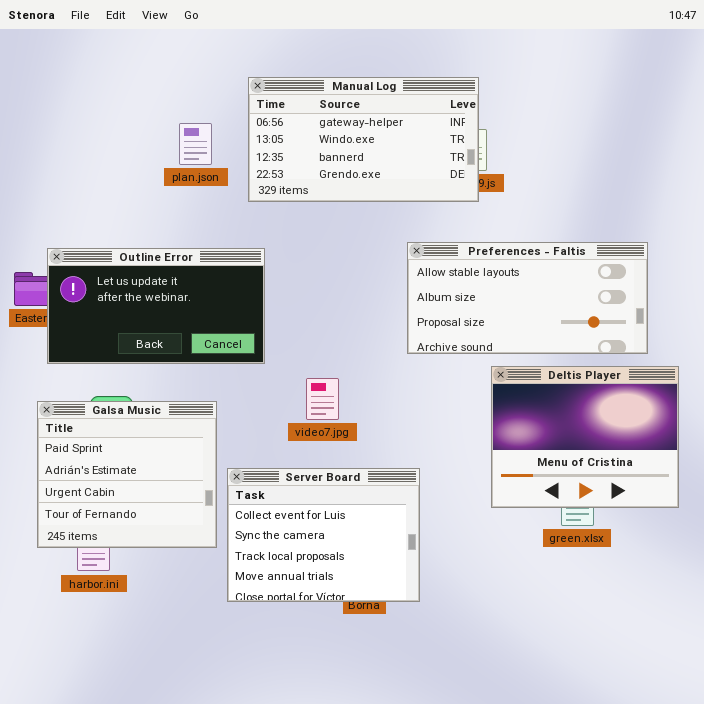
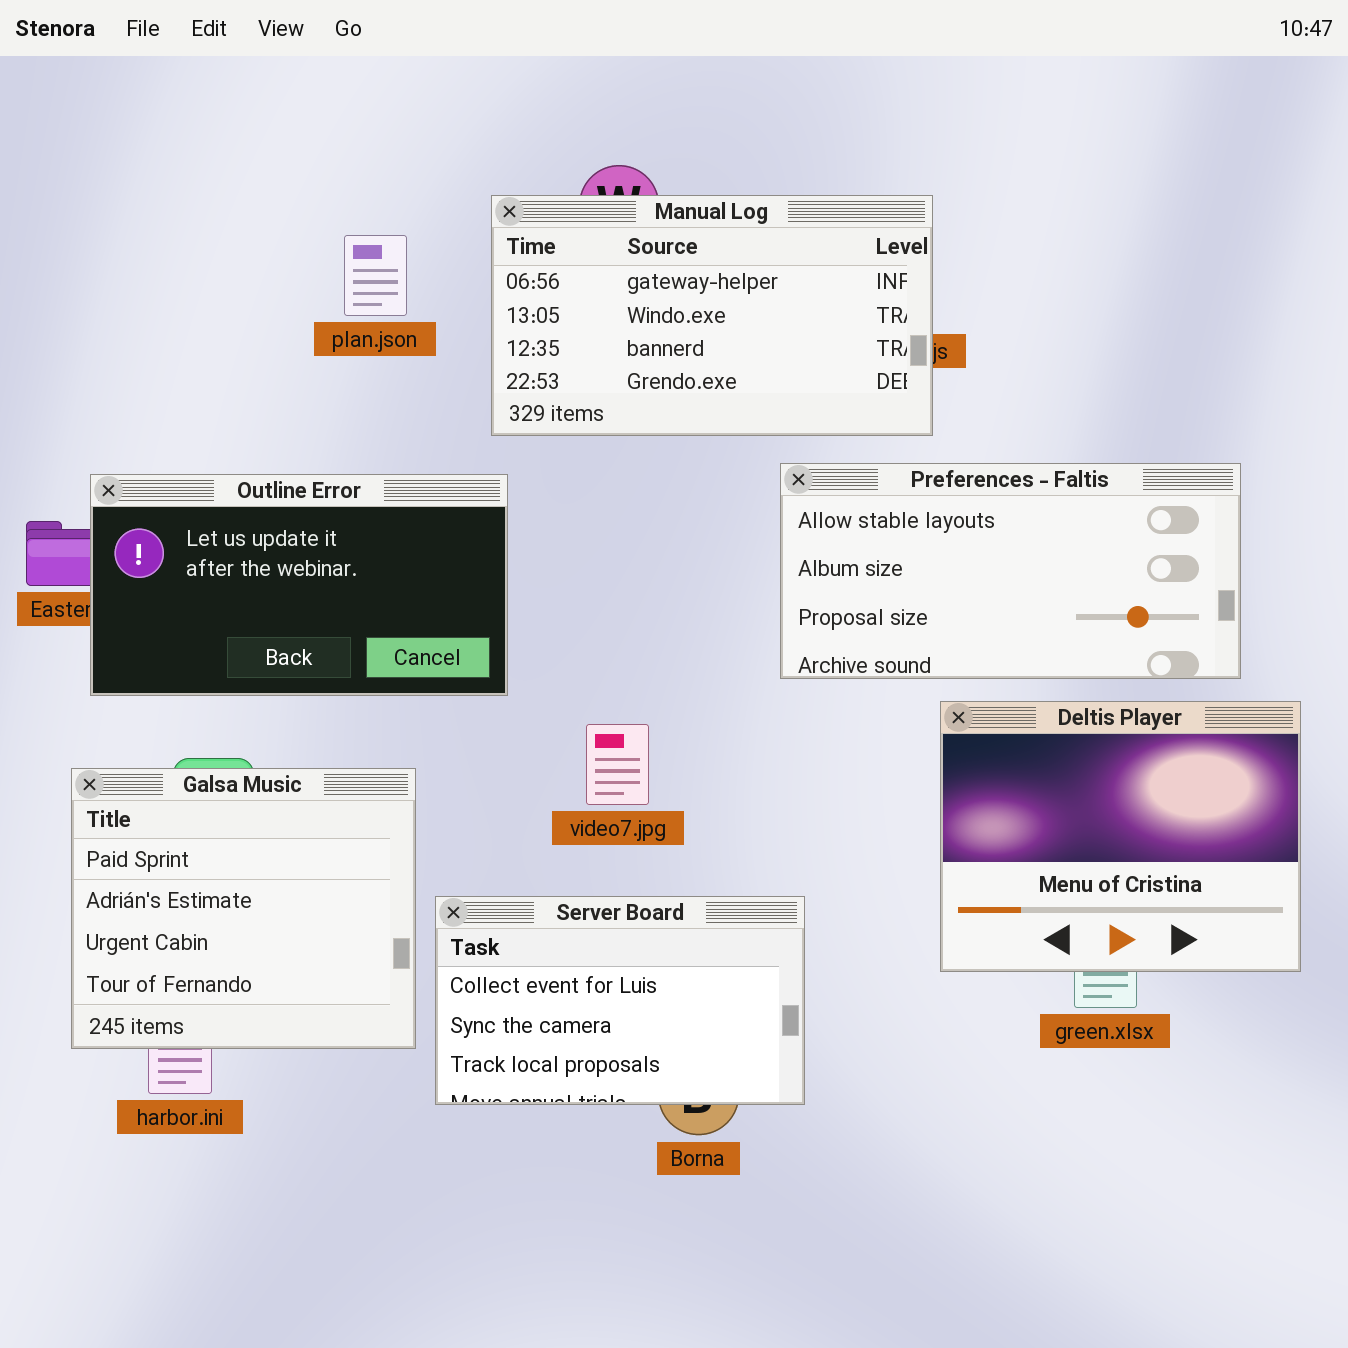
Manual Log: [248,77,479,202] -> [491,195,933,436], moved
Server Board: [227,468,420,602] -> [435,896,805,1105], resized

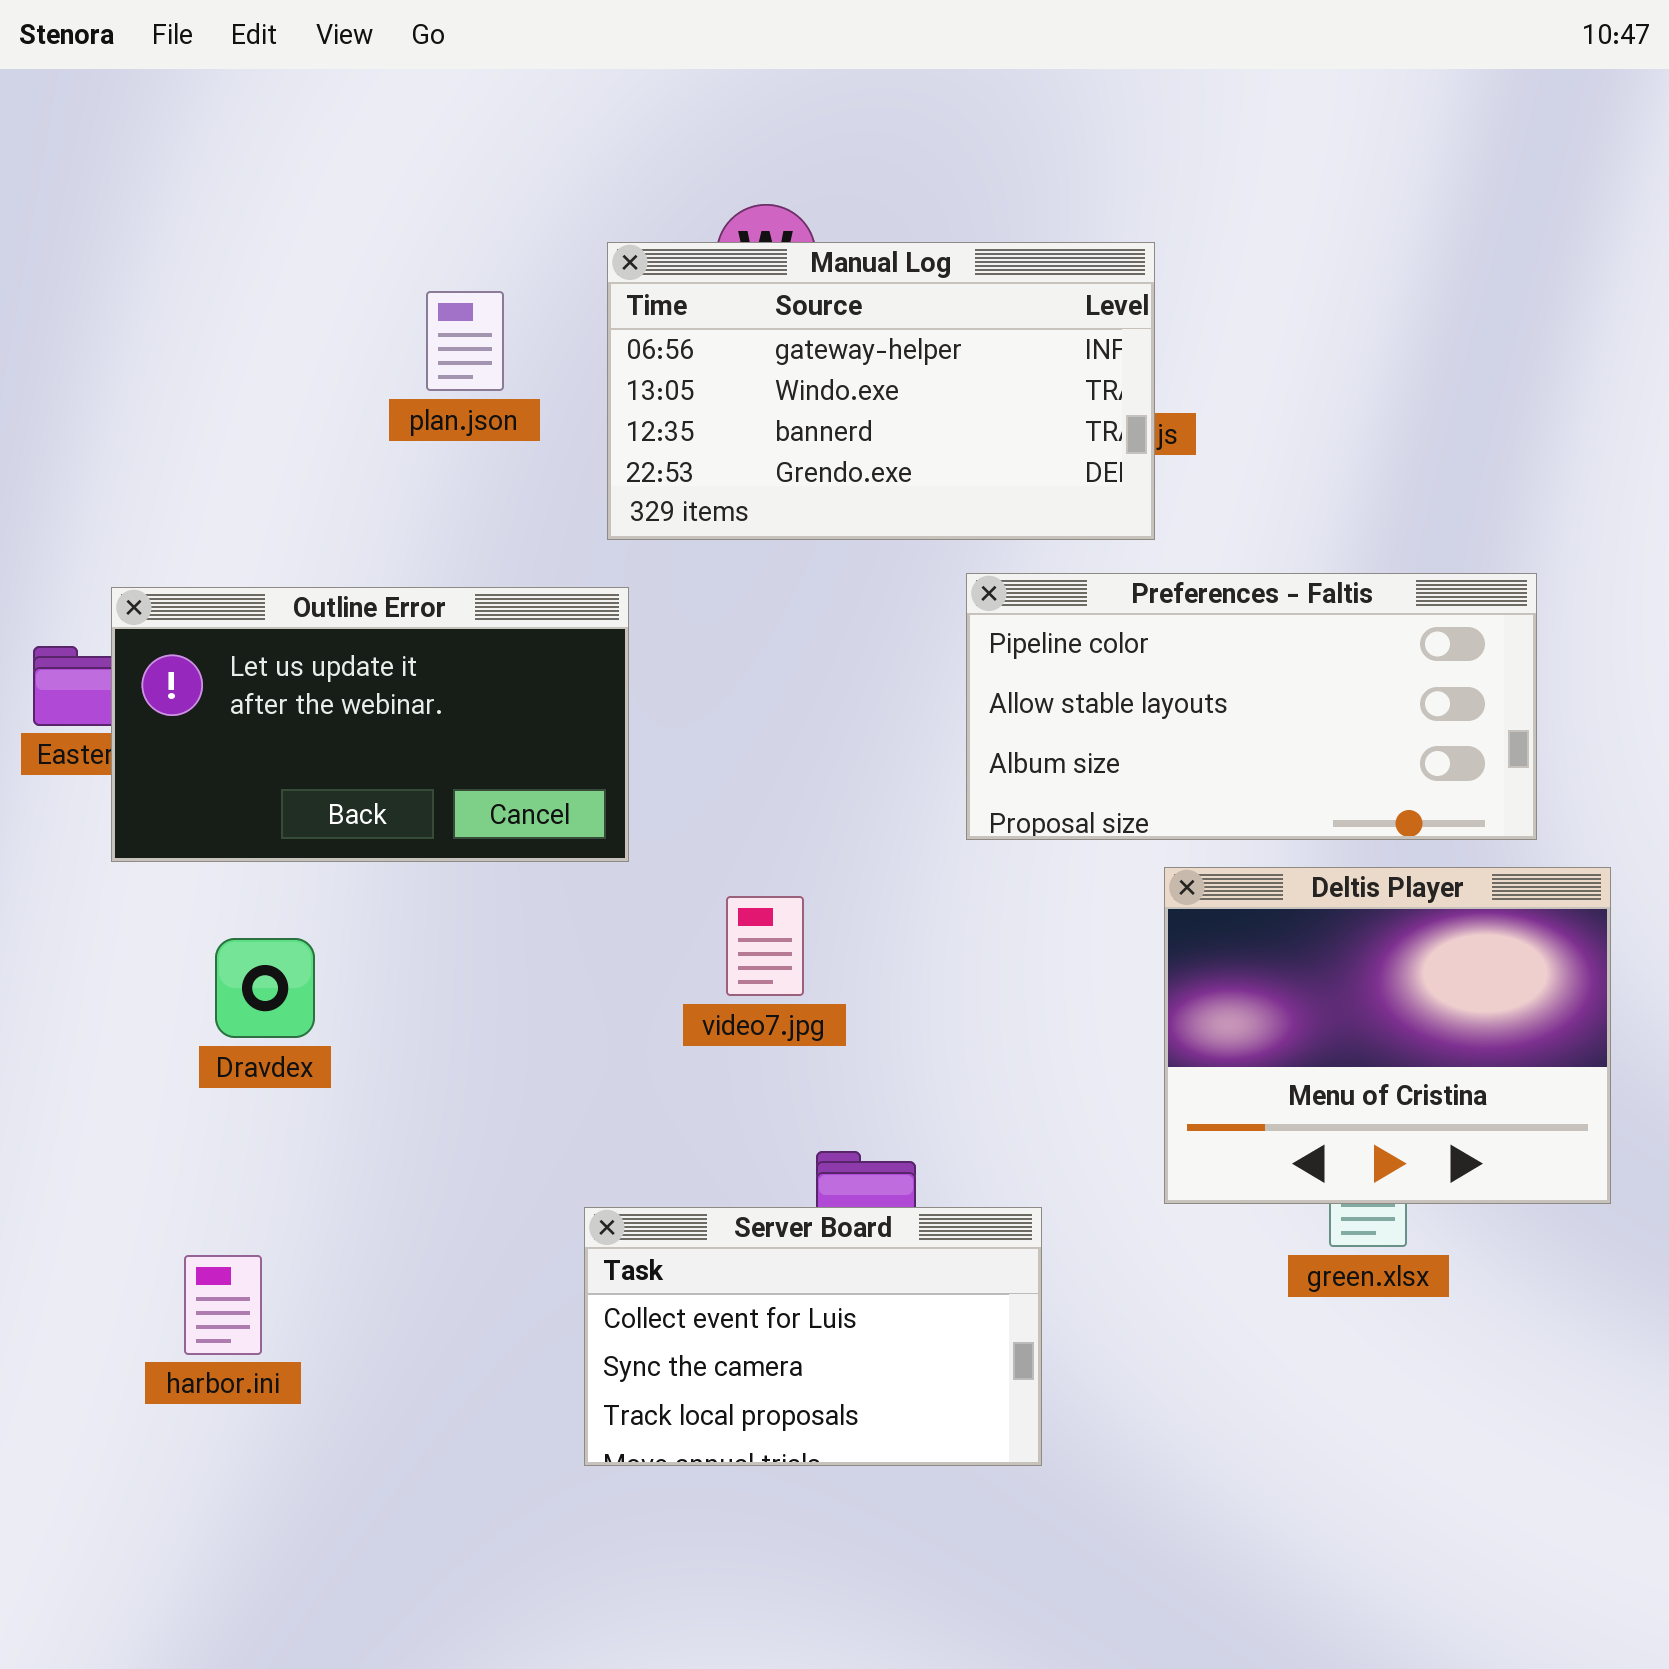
Preferences - Faltis: [780,463,1241,679] -> [966,573,1537,840], scrolled up 1 row
Galsa Music: [71,768,416,1049] -> none, closed
Server Board: [435,896,805,1105] -> [584,1207,1042,1466], moved

